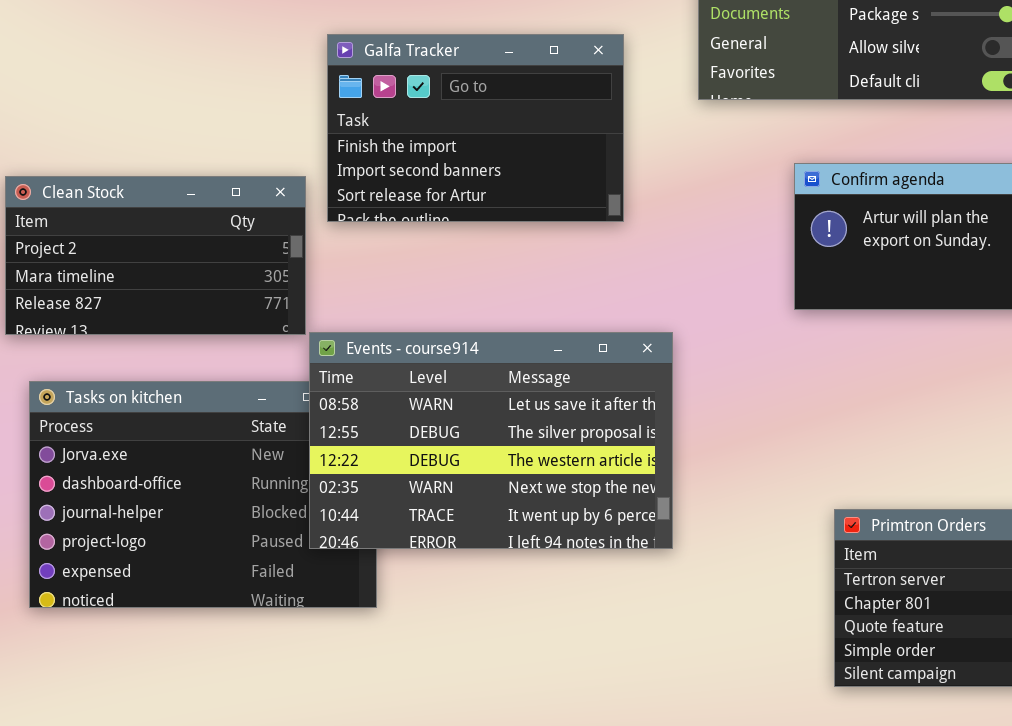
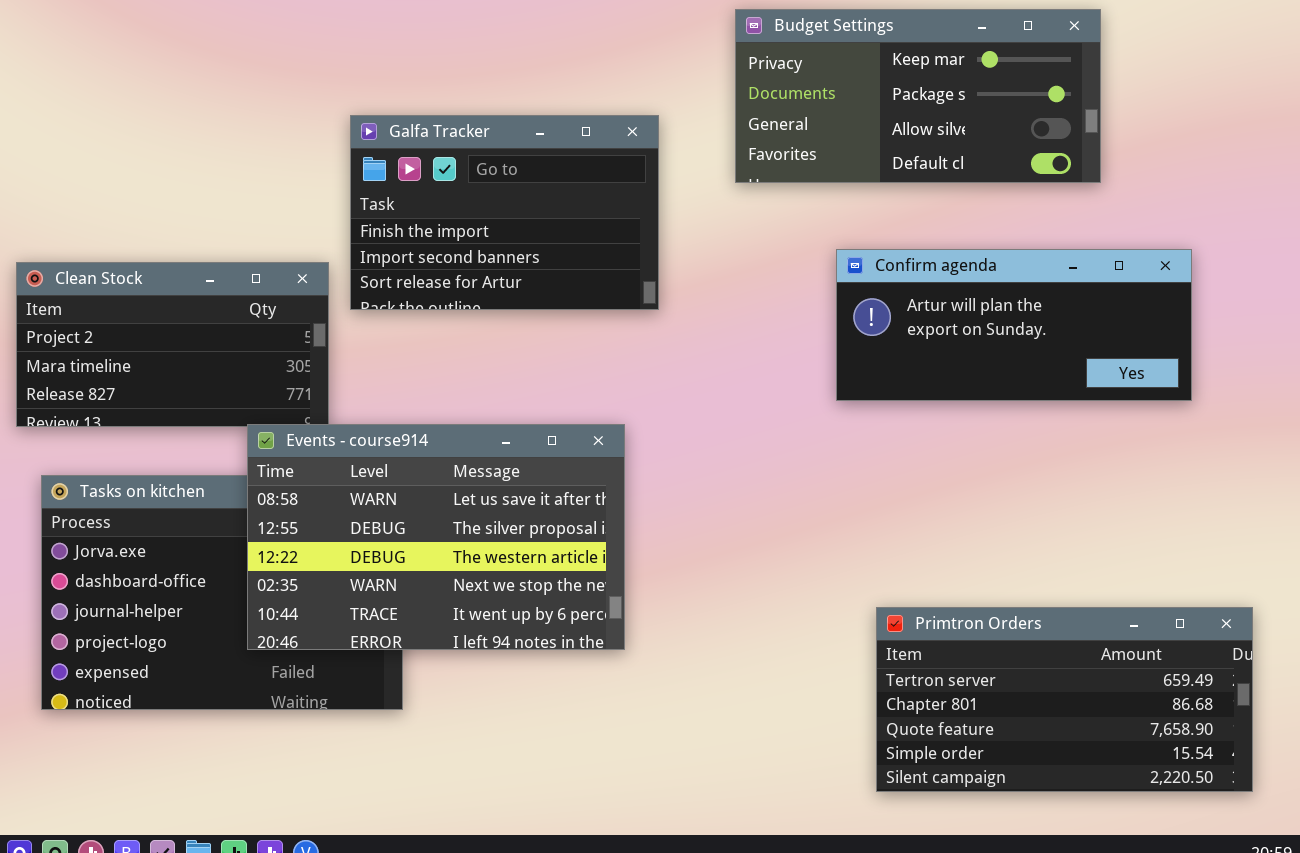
Events - course914: [309,332,673,549] -> [247,424,625,650], moved

